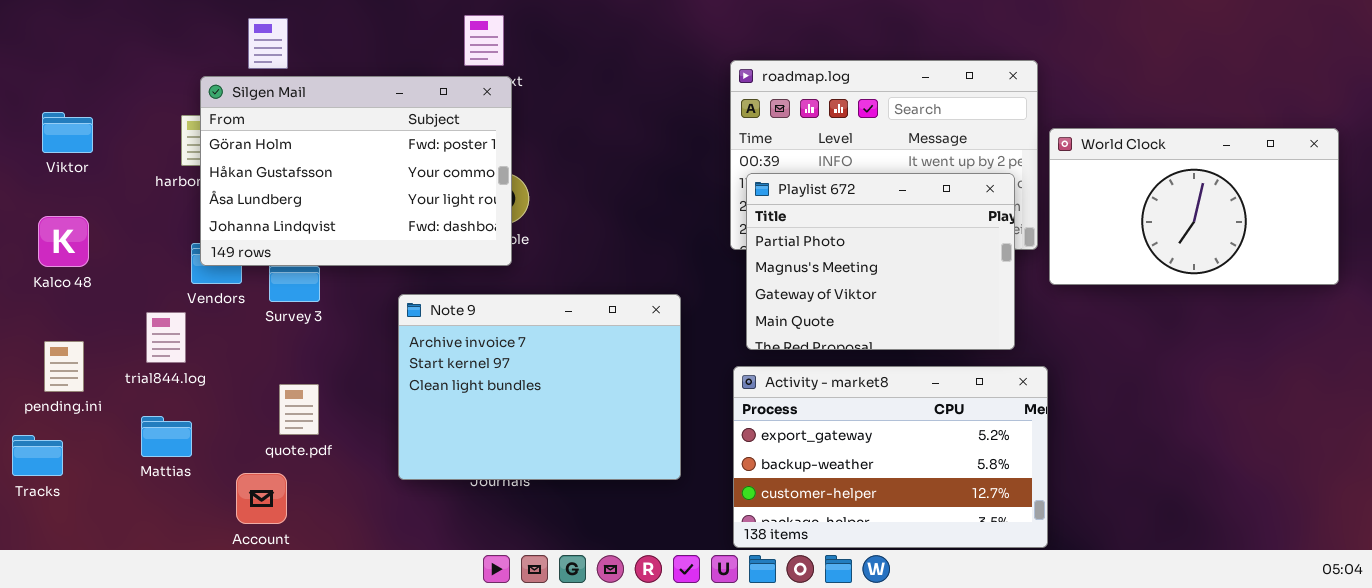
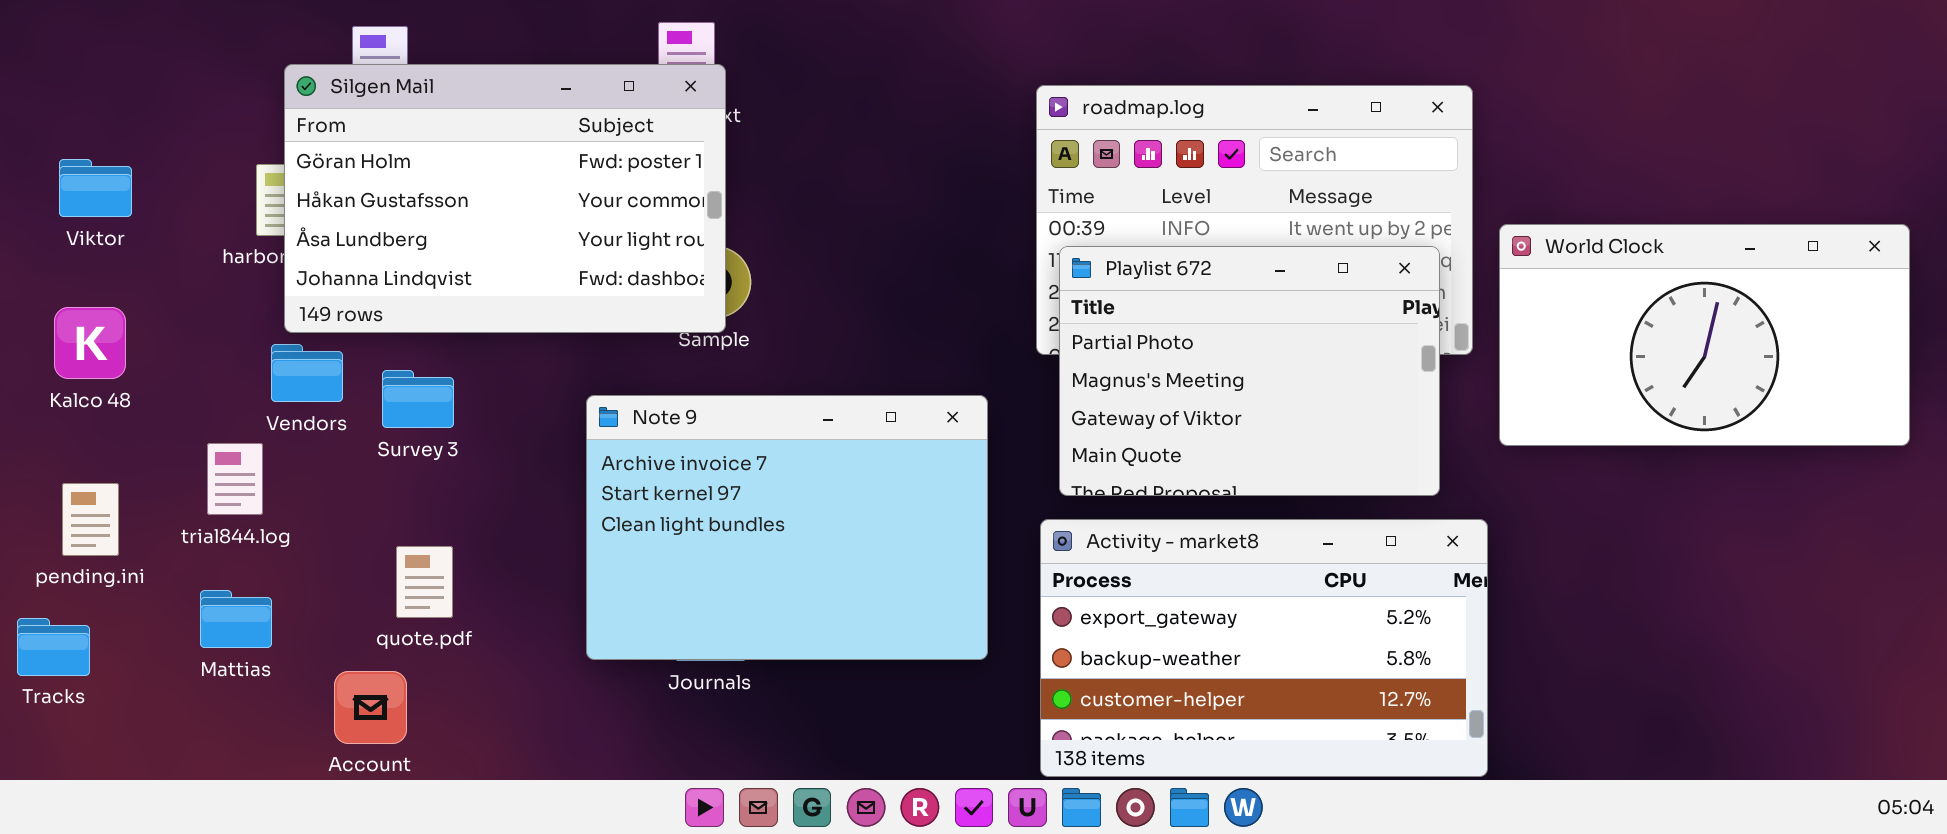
Silgen Mail: [200,76,512,266] -> [284,64,726,333], moved
World Clock: [1049,128,1339,285] -> [1499,224,1910,446], moved
Note 9: [398,294,681,480] -> [586,395,988,660], moved

